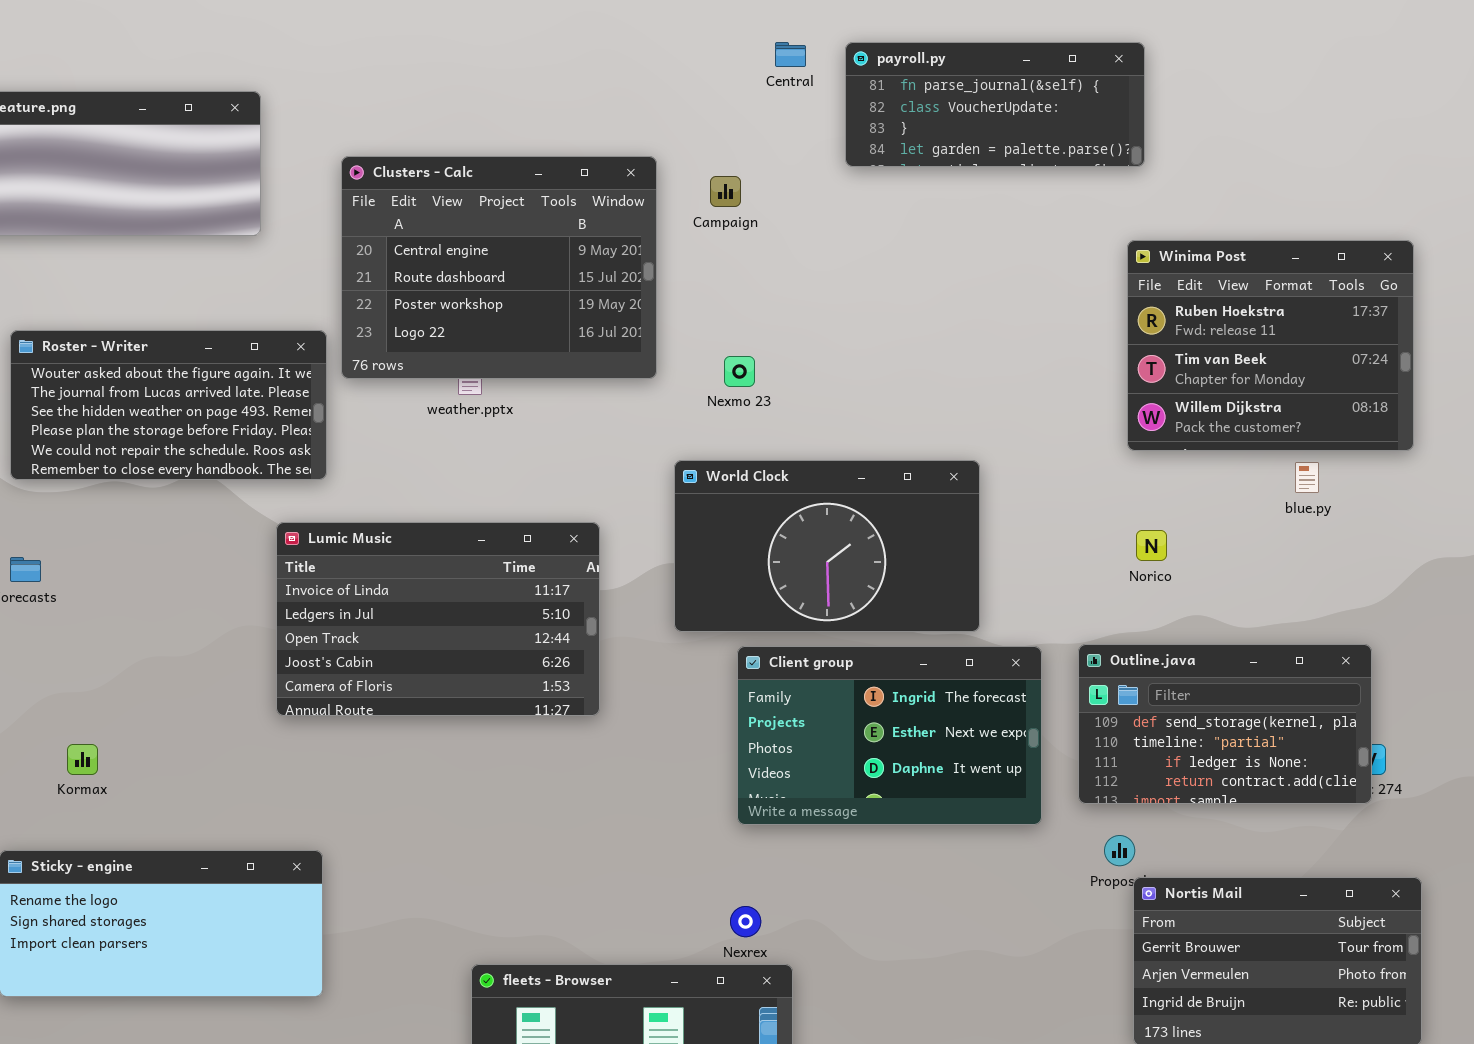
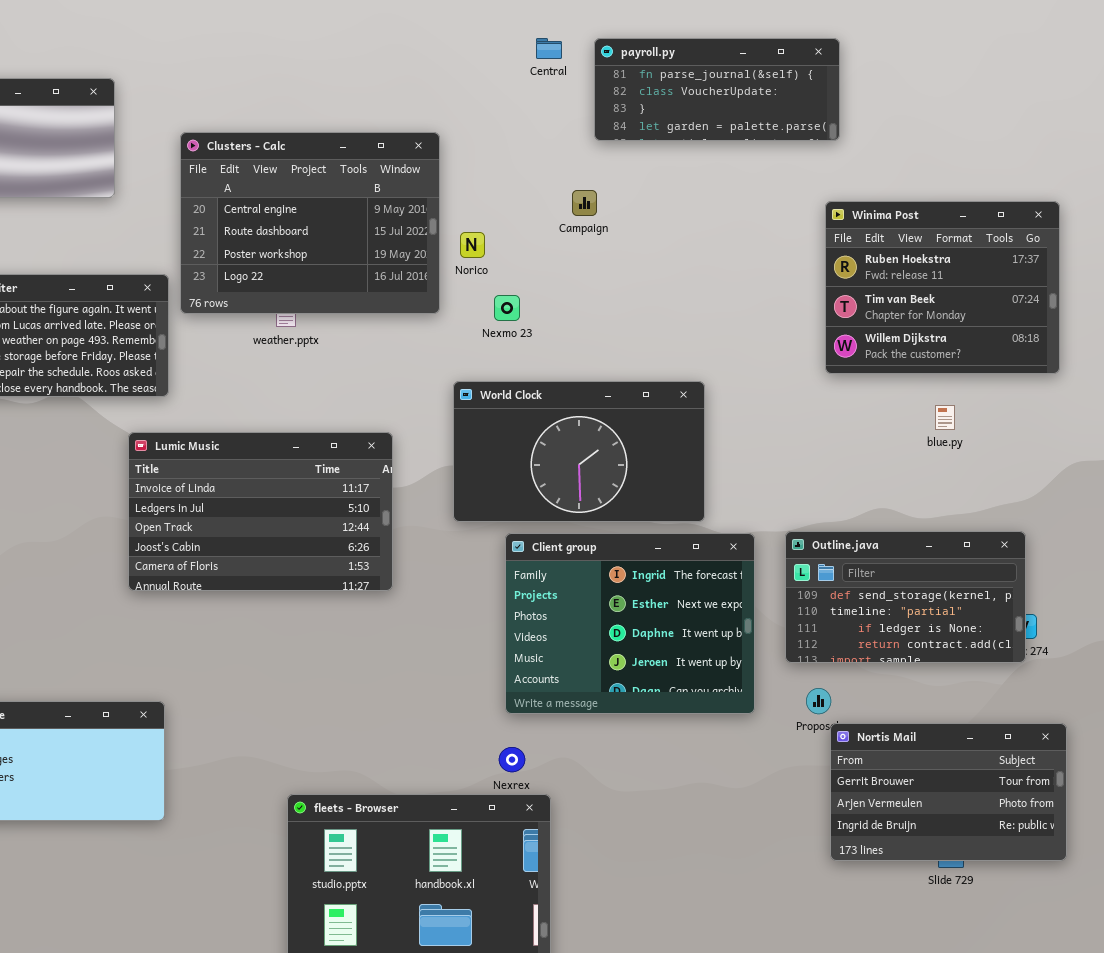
Campaign: [710,176,741,207] -> [572,190,597,216], moved
blue.py: [1295,462,1319,493] -> [935,405,955,430], moved
Norico: [1136,530,1167,561] -> [460,232,485,258], moved
Client group: [737,646,1042,825] -> [505,533,755,714], resized

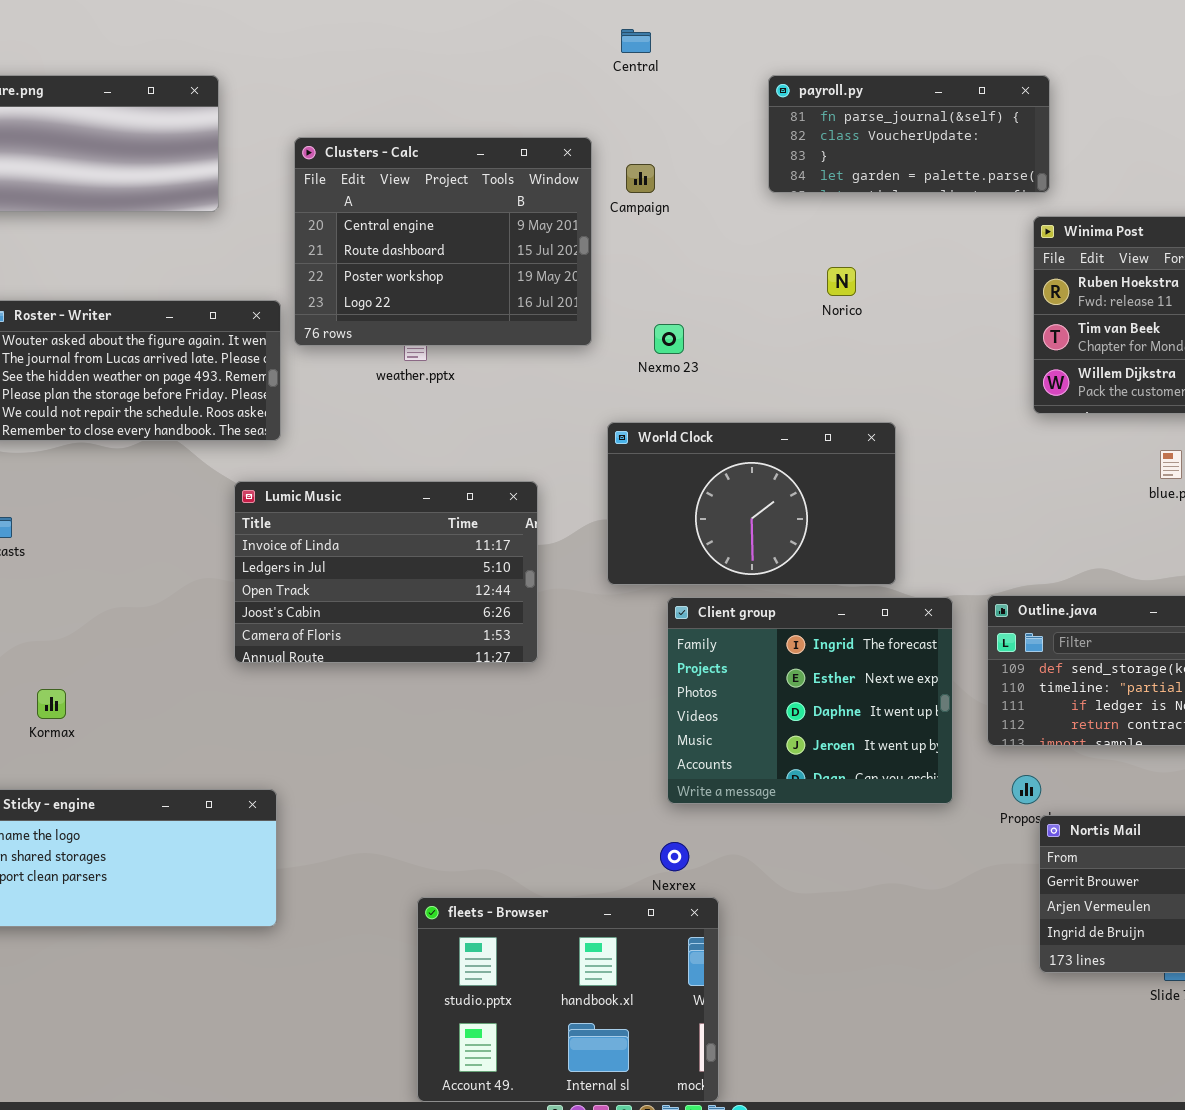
Central: [536,38,562,59] -> [621,29,651,53], moved
payroll.py: [594,38,840,141] -> [768,75,1050,193], moved
Campaign: [572,190,597,216] -> [626,164,655,193], moved
Norico: [460,232,485,258] -> [827,267,856,296], moved

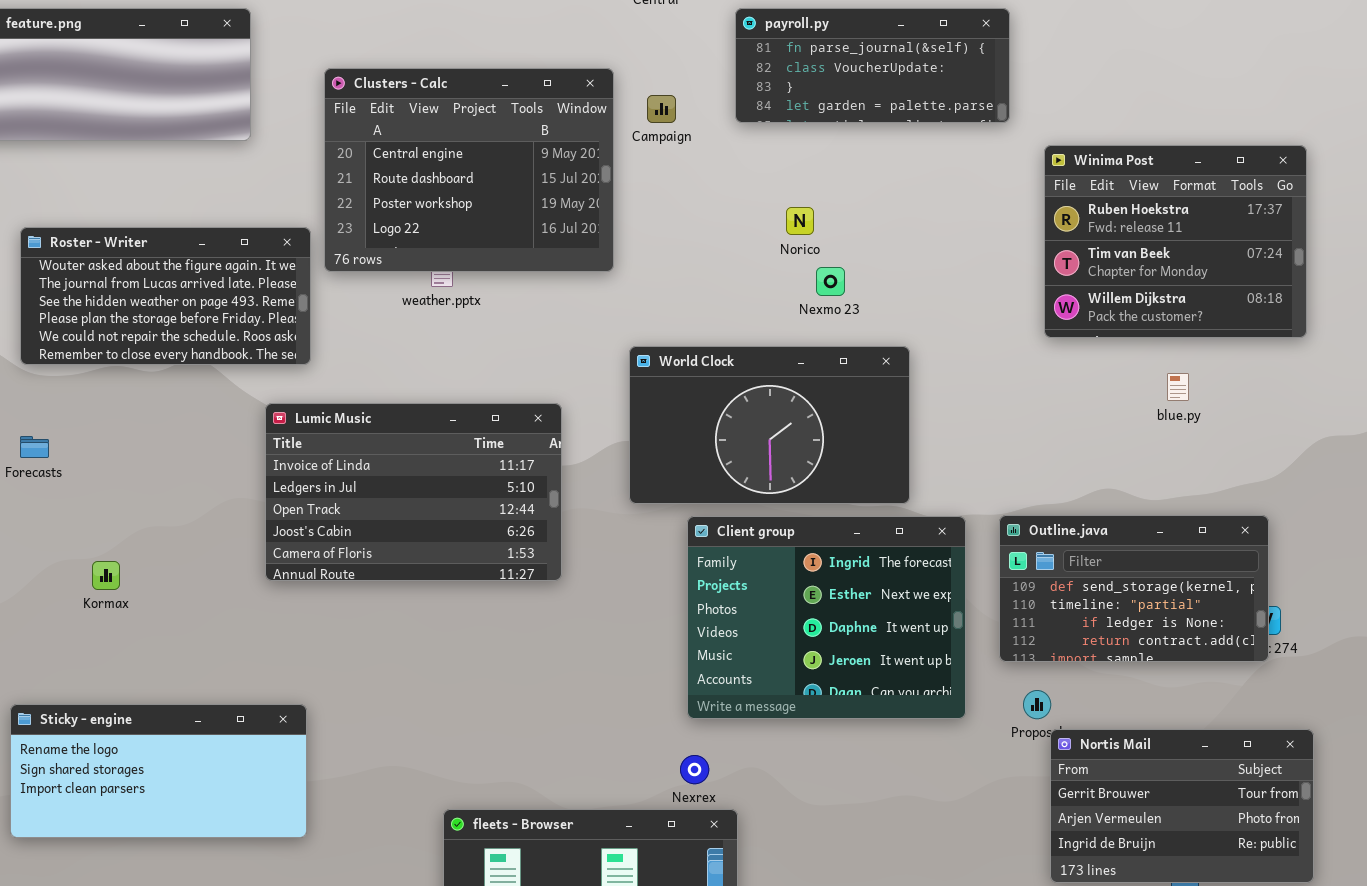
payroll.py: [768,75,1050,193] -> [735,8,1010,123], moved
Norico: [827,267,856,296] -> [786,207,814,235], moved
Nexmo 23: [654,324,684,354] -> [816,267,845,296], moved
Kormax: [37,689,66,719] -> [92,561,120,590], moved

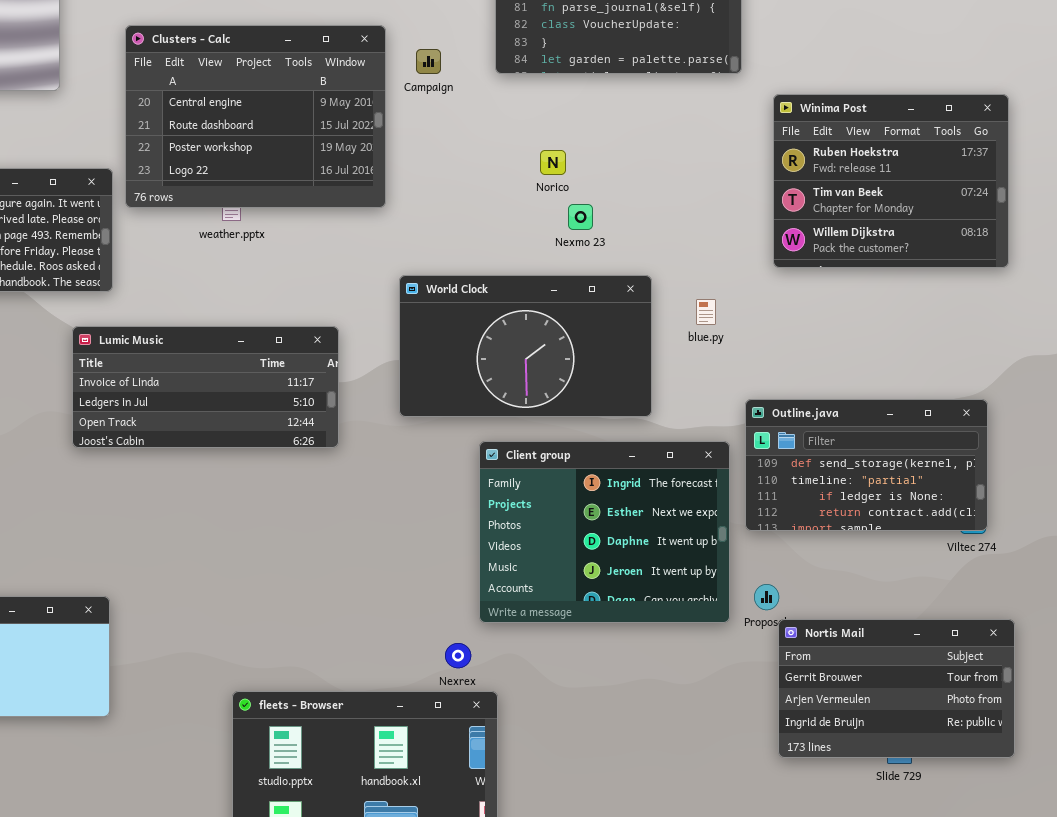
blue.py: [1167,373,1189,401] -> [696,299,716,325], moved
Lumic Music: [265,403,562,581] -> [72,326,339,448], resized
Outline.java: [999,515,1269,662] -> [745,399,988,531], moved
Client group: [687,516,966,719] -> [479,441,730,623], moved

